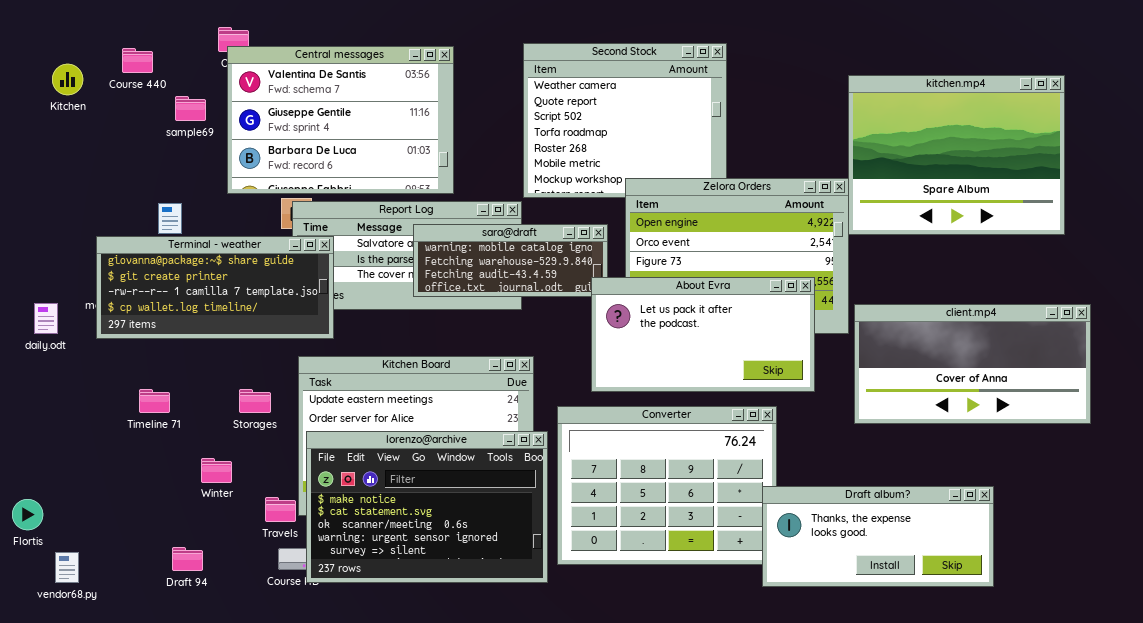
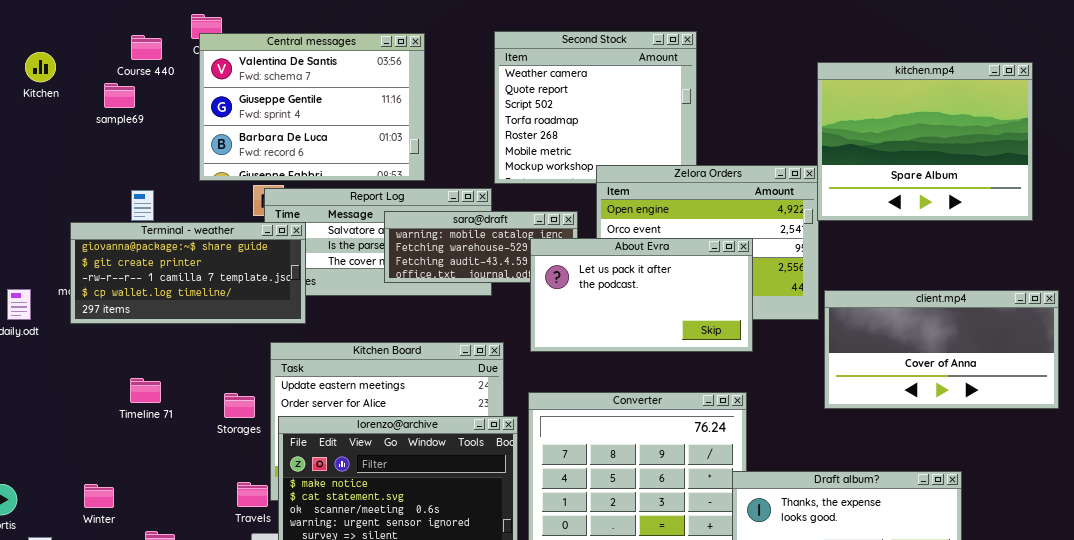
Course 440: [122,48,153,73] -> [131,35,162,60], moved
sample69: [175,96,206,121] -> [104,83,135,108], moved
About Evra: [591,277,815,392] -> [530,238,753,352], moved
Timeline 71: [139,389,170,413] -> [130,378,161,403], moved
Storages: [239,389,271,413] -> [224,393,255,418], moved
Winter: [201,458,232,483] -> [84,484,114,508], moved

